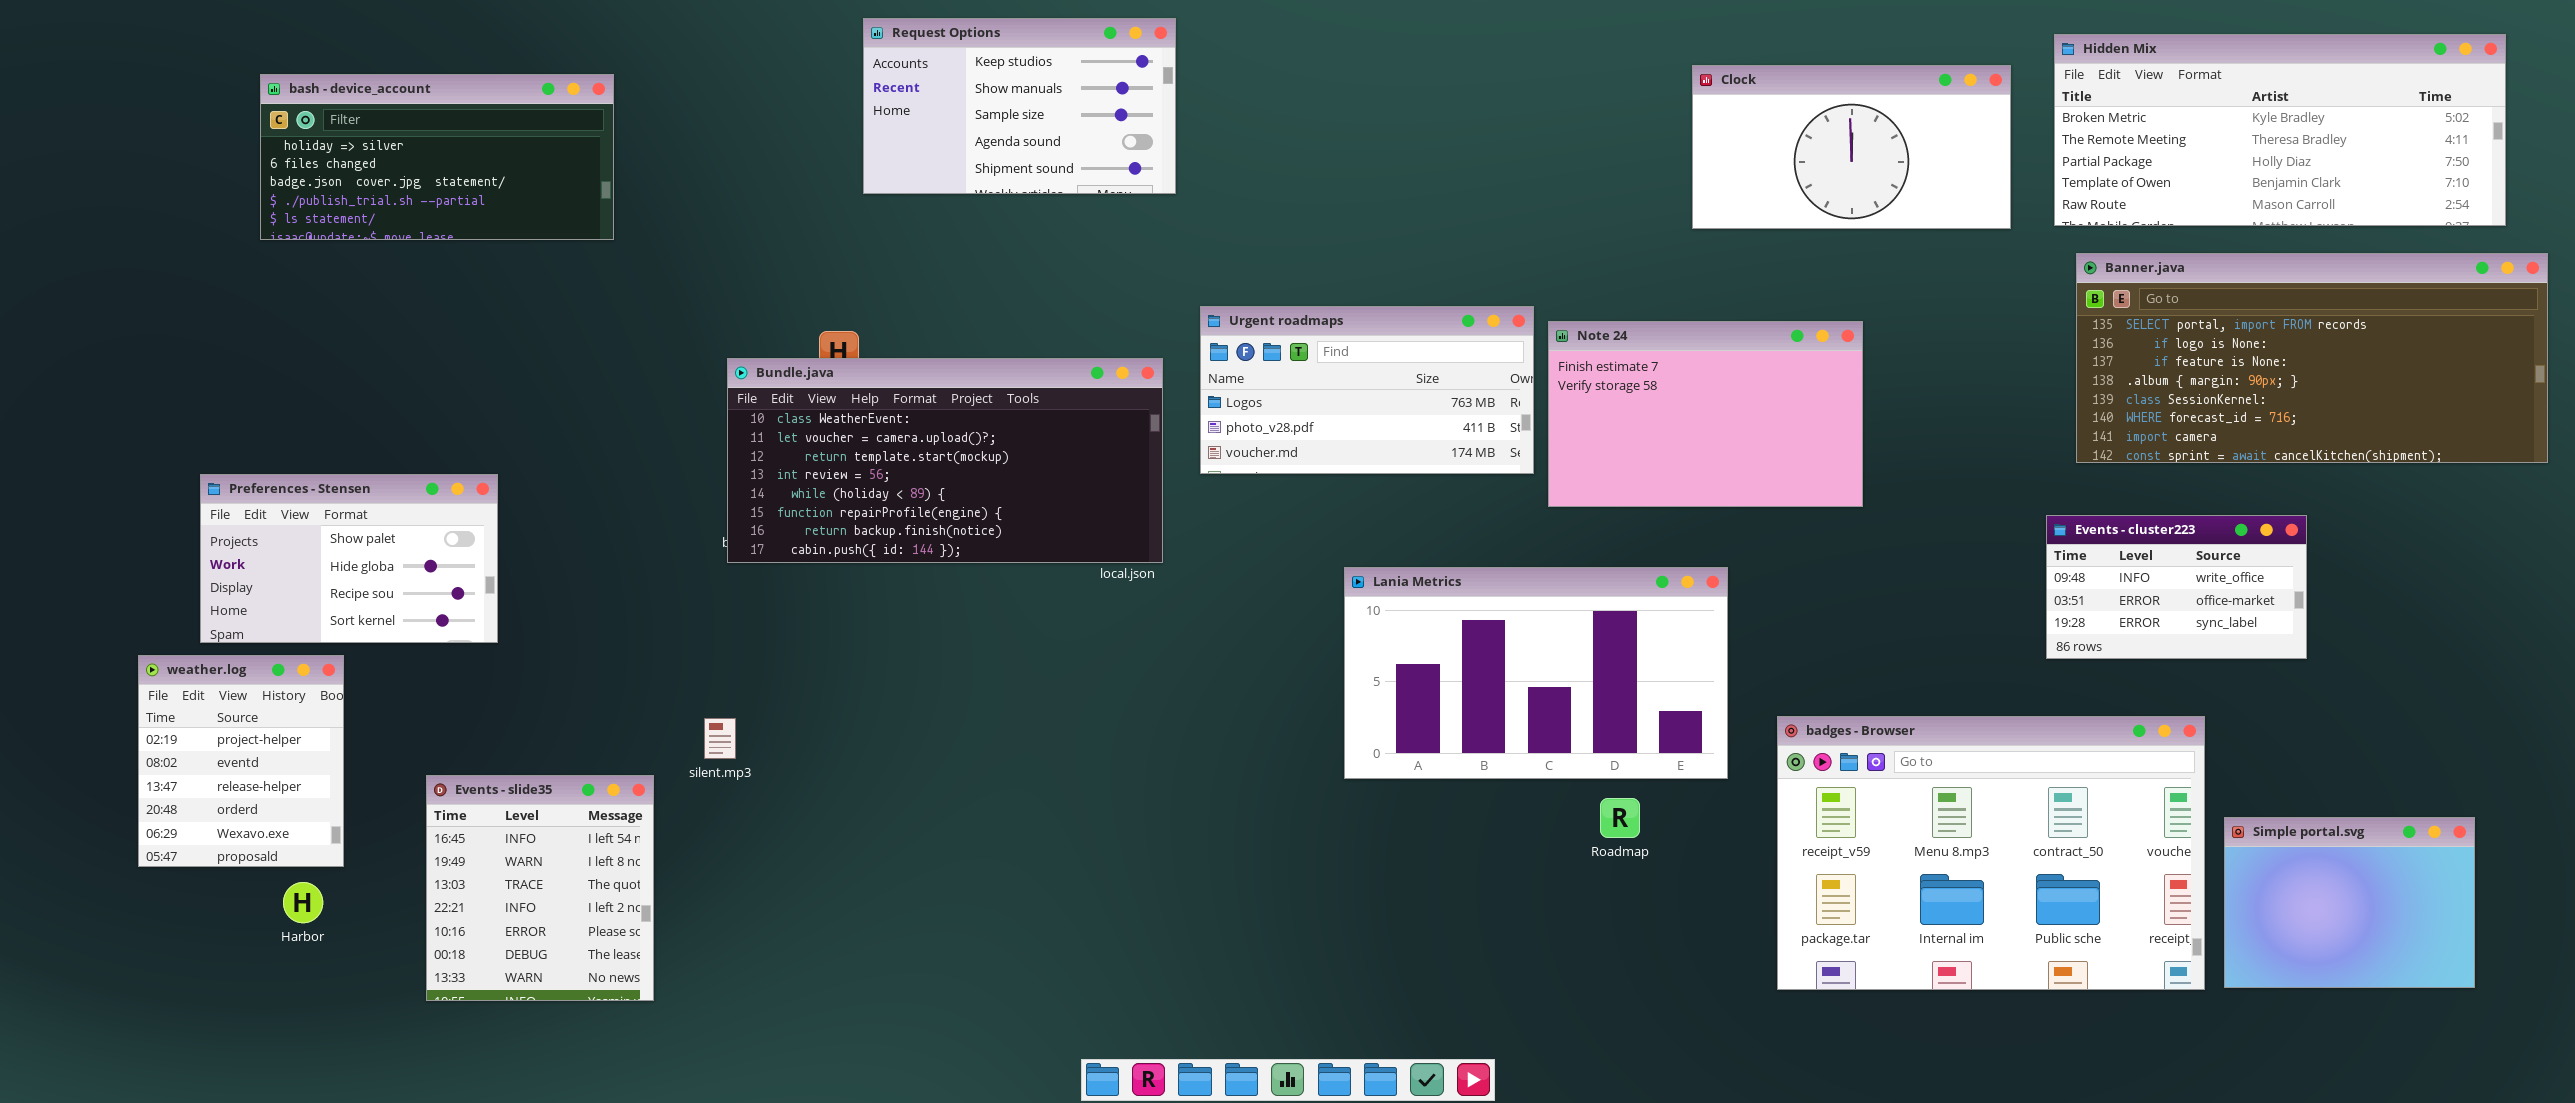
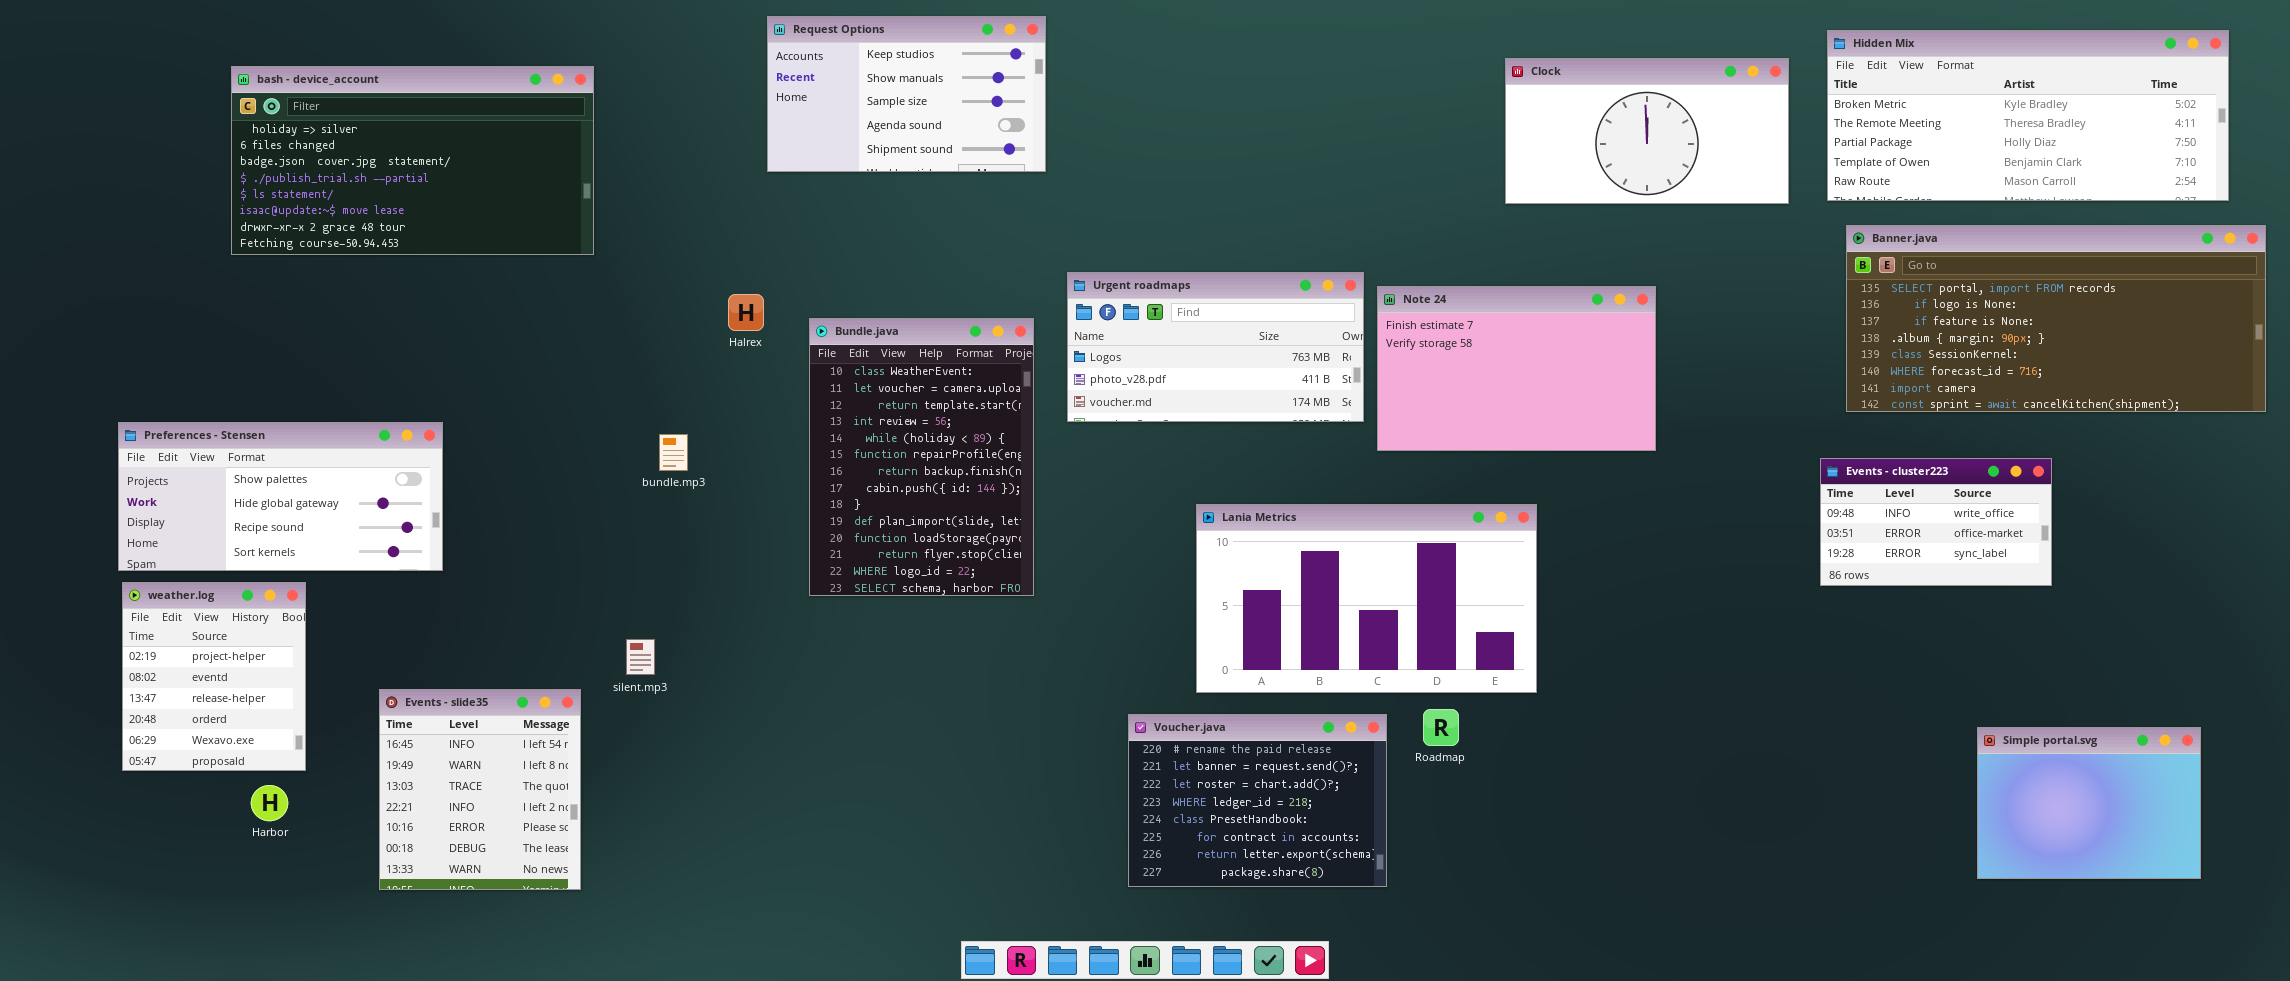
bash - device_account: [260,74,614,240] -> [231,66,594,255], resized
Bundle.java: [727,358,1163,563] -> [809,318,1034,596], resized
Preferences - Stensen: [200,474,498,643] -> [118,422,443,571], resized
badges - Browser: [1777,716,2205,990] -> none, closed
Voucher.java: none -> [1128,714,1387,887], opened

